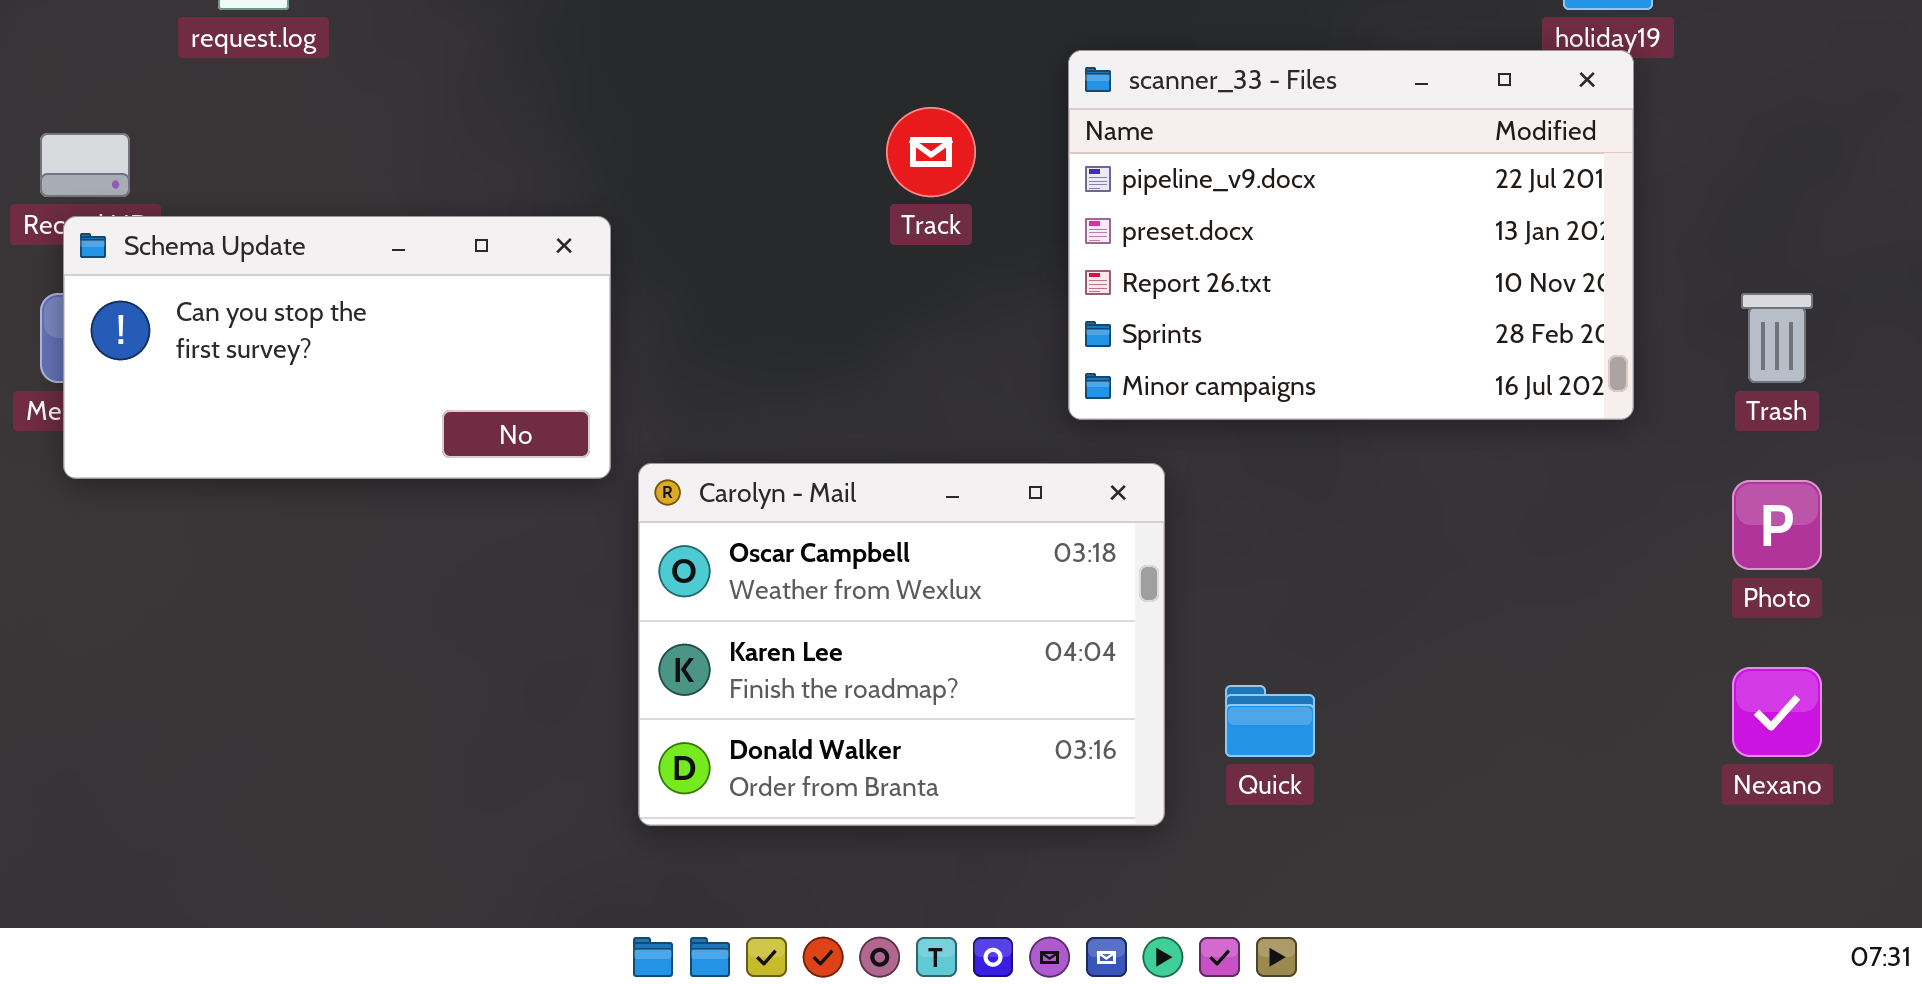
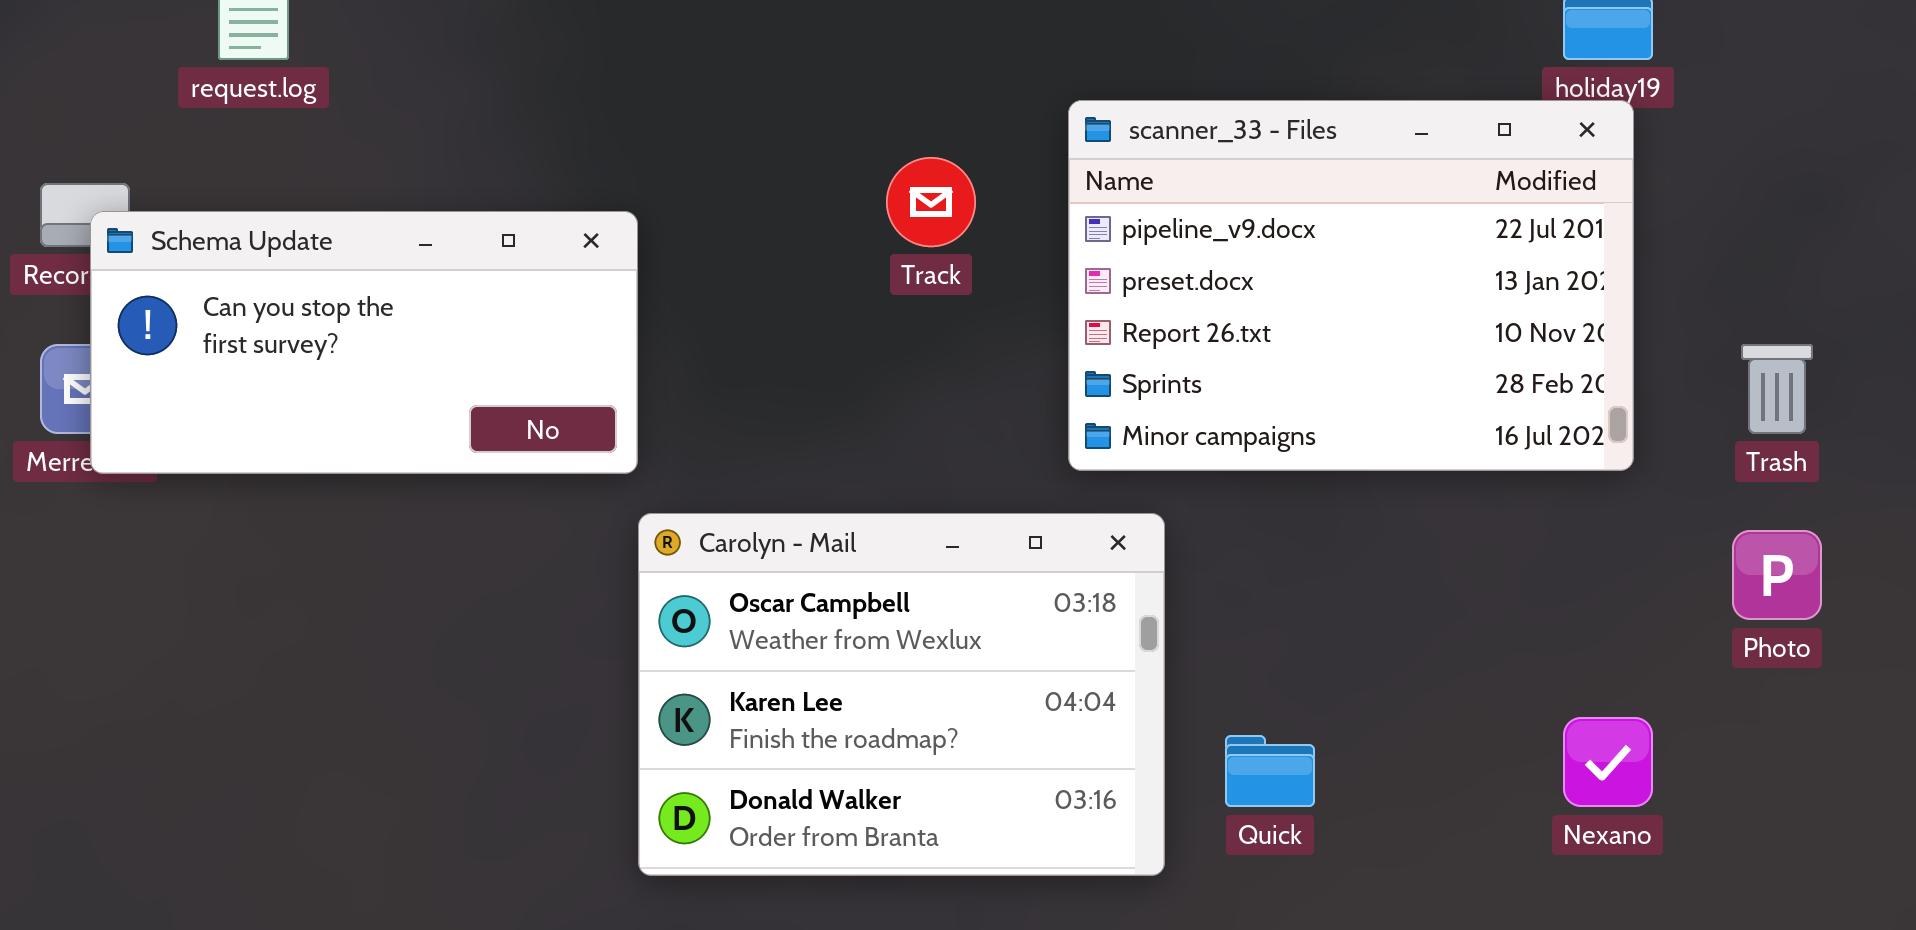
Schema Update: [63,216,611,479] -> [90,211,638,474], moved
Nexano: [1732,667,1822,757] -> [1563,717,1653,807], moved

